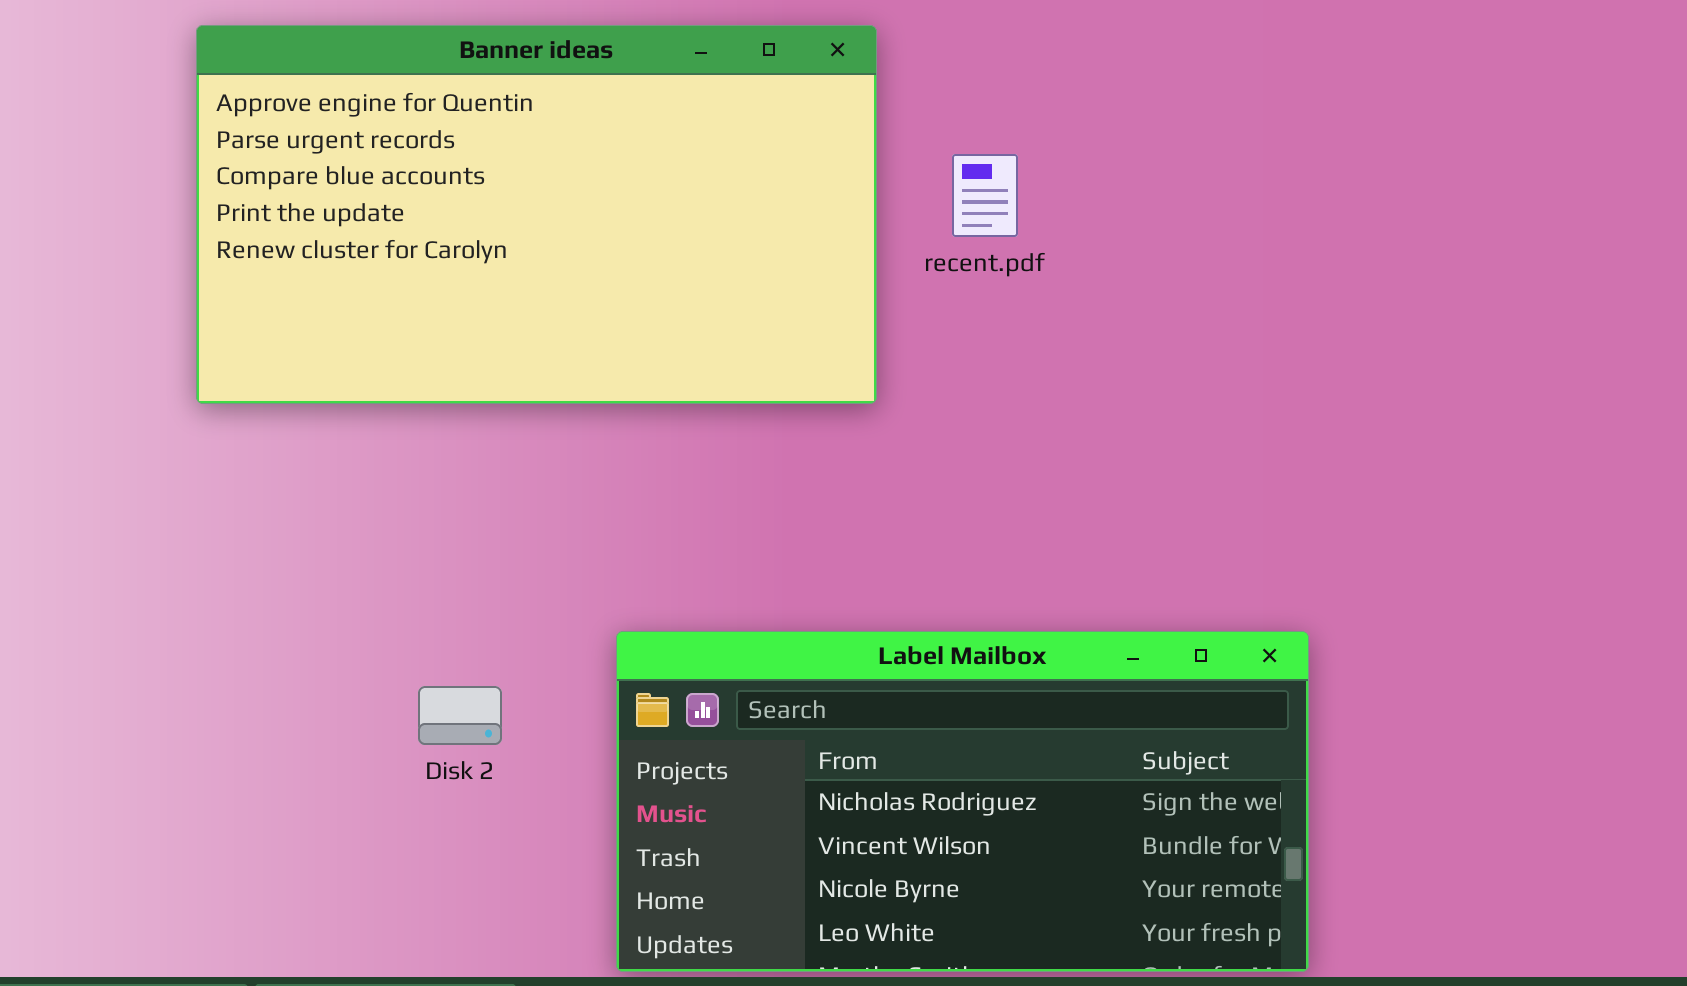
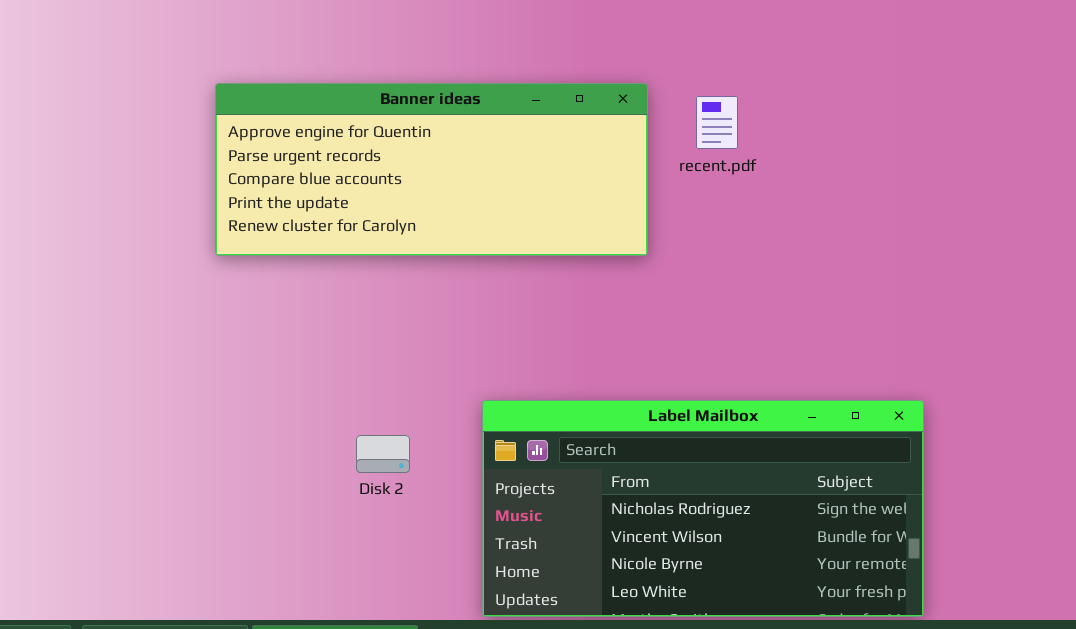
Banner ideas: [196,25,877,404] -> [215,83,648,256], resized

